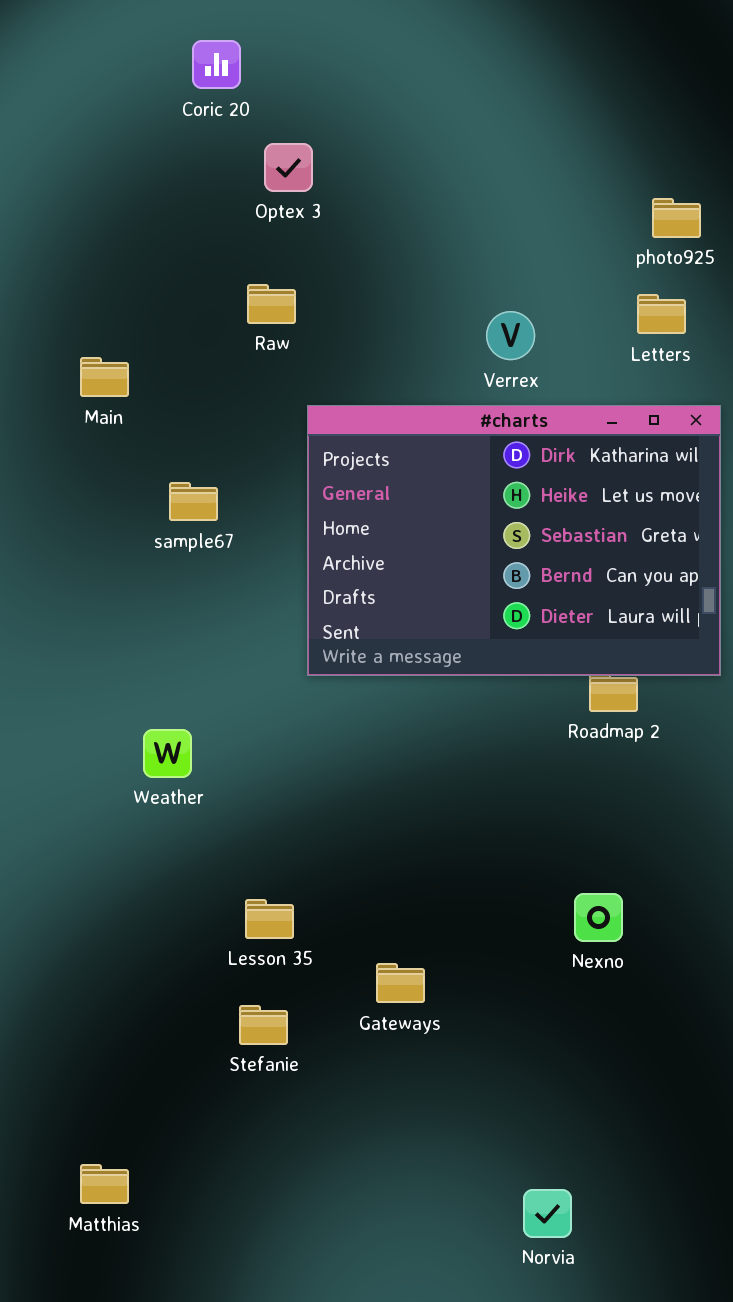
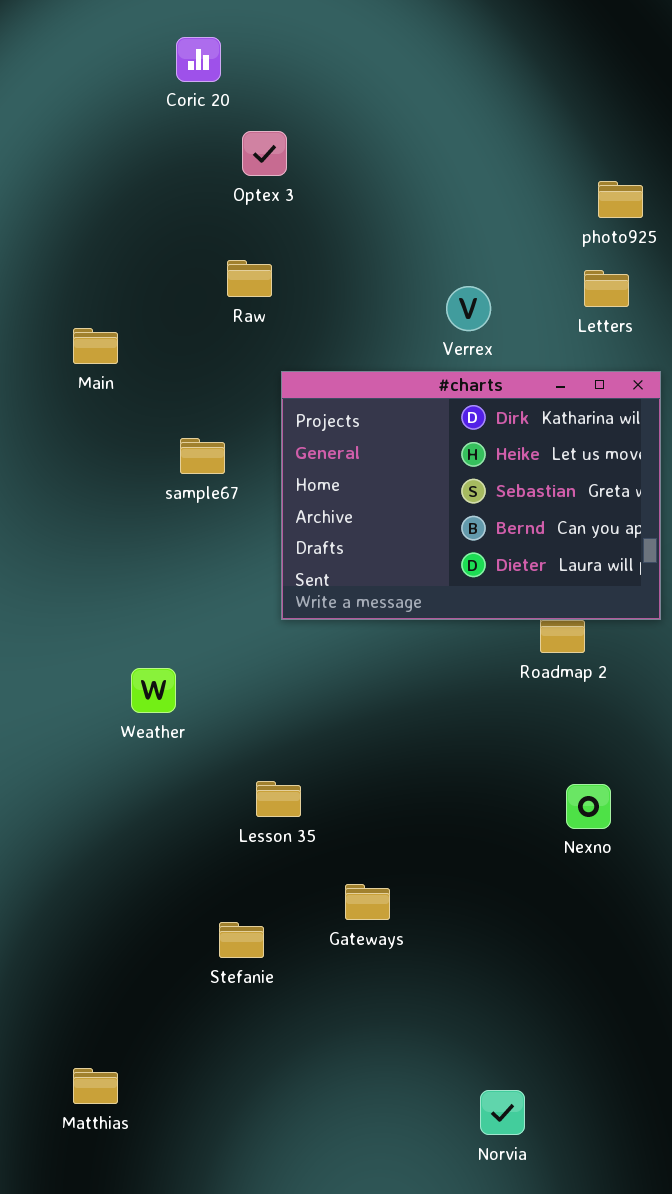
sample67: [169,482,218,521] -> [180,438,225,474], moved
Nexno: [574,893,623,942] -> [566,784,611,829], moved
Lesson 35: [245,899,294,939] -> [256,781,301,817], moved

